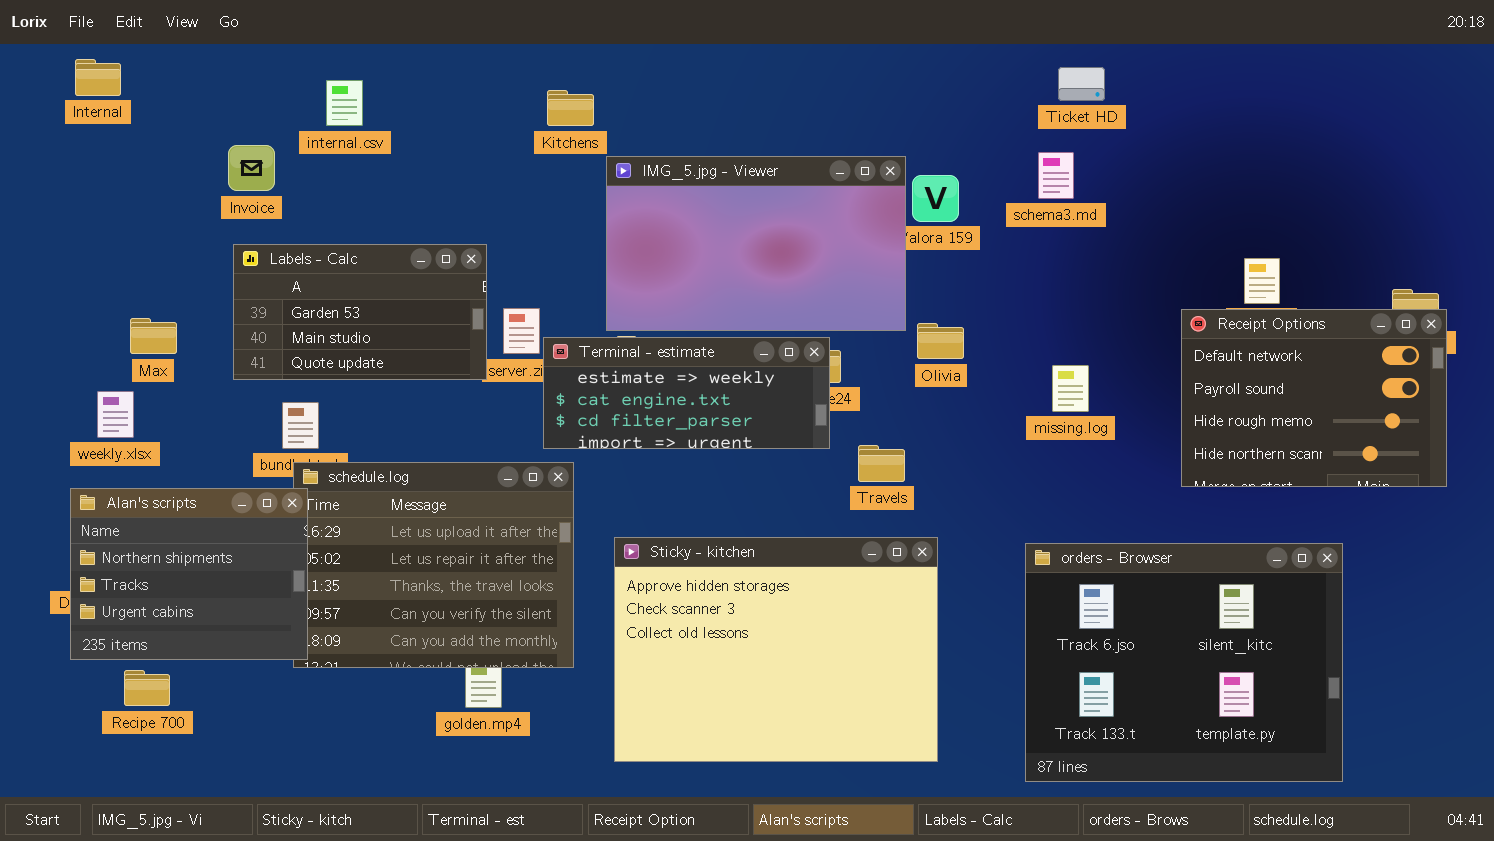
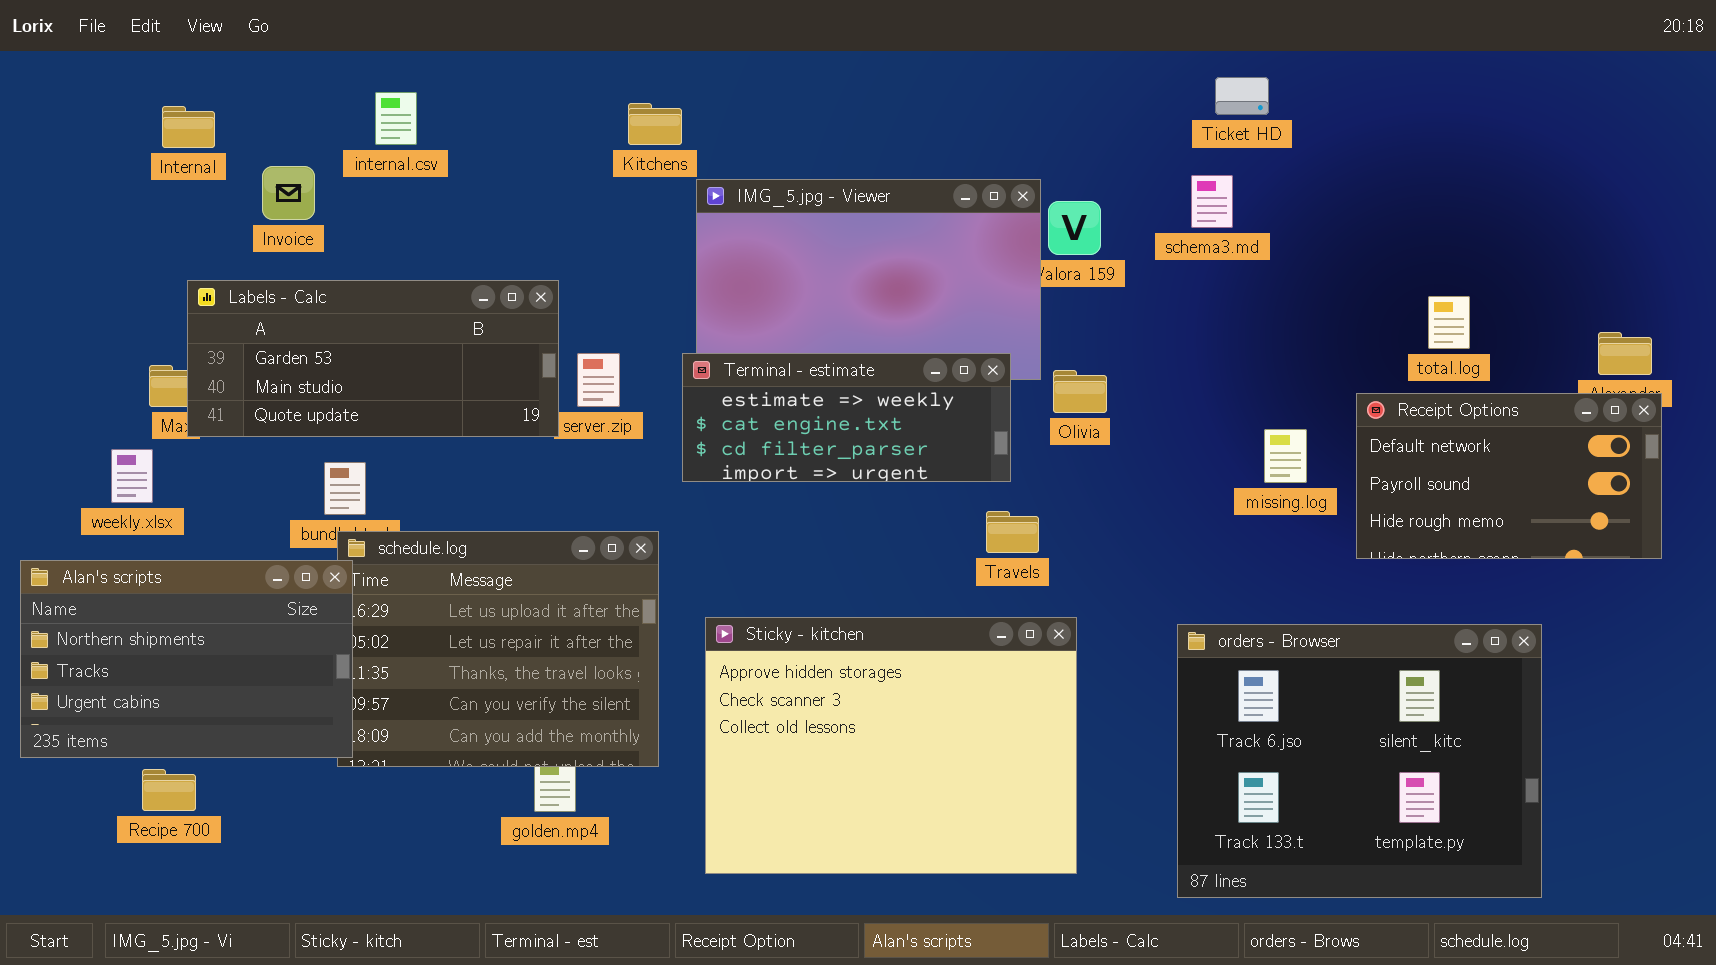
Internal: [75,59,121,96] -> [162,106,215,148], moved
Labels - Calc: [233,244,487,380] -> [187,280,559,437], resized
Receipt Options: [1181,309,1447,487] -> [1356,393,1662,559], resized
Terminal - estimate: [543,337,830,449] -> [682,353,1011,482], moved
missing.log: [1052,365,1089,412] -> [1264,429,1307,483], moved
Alan's scripts: [70,488,308,660] -> [20,560,353,758], resized

